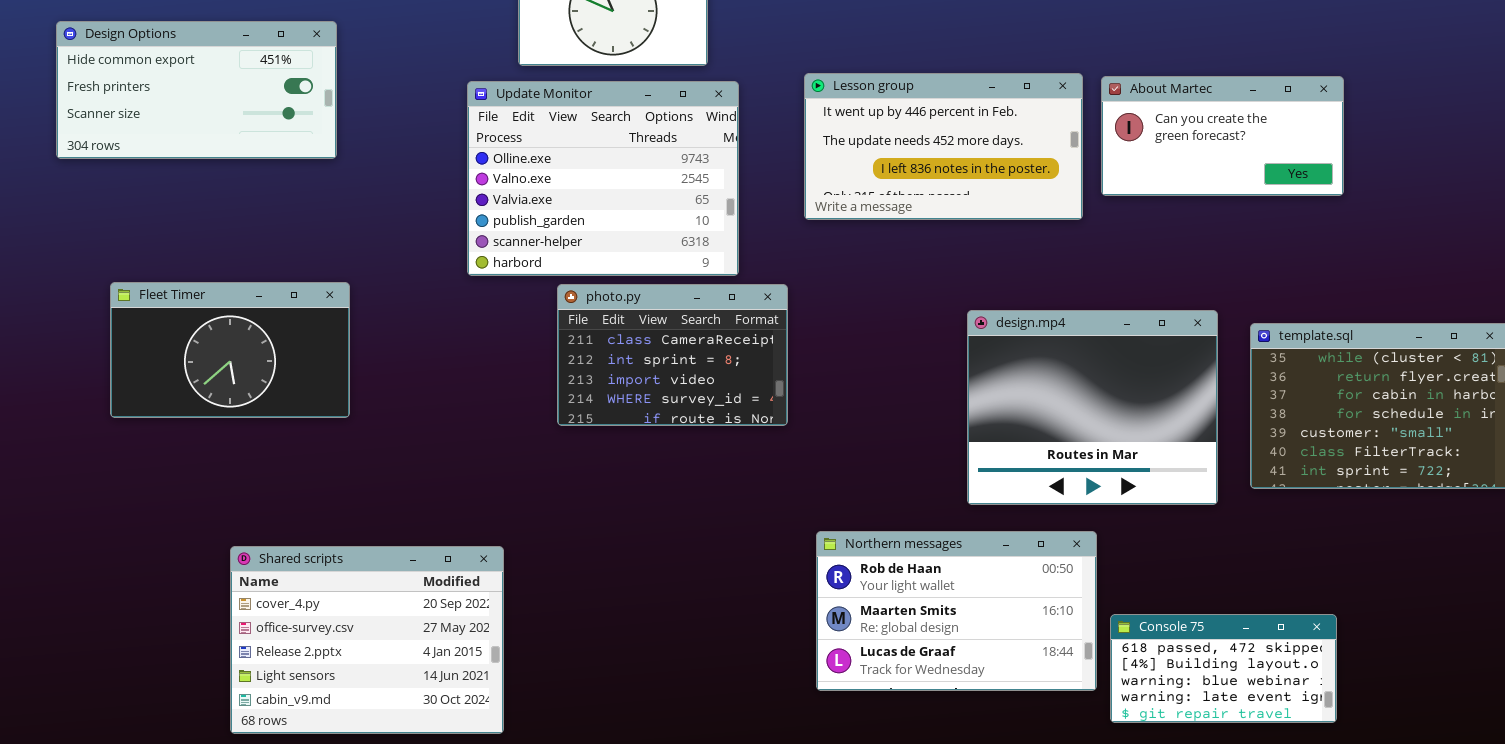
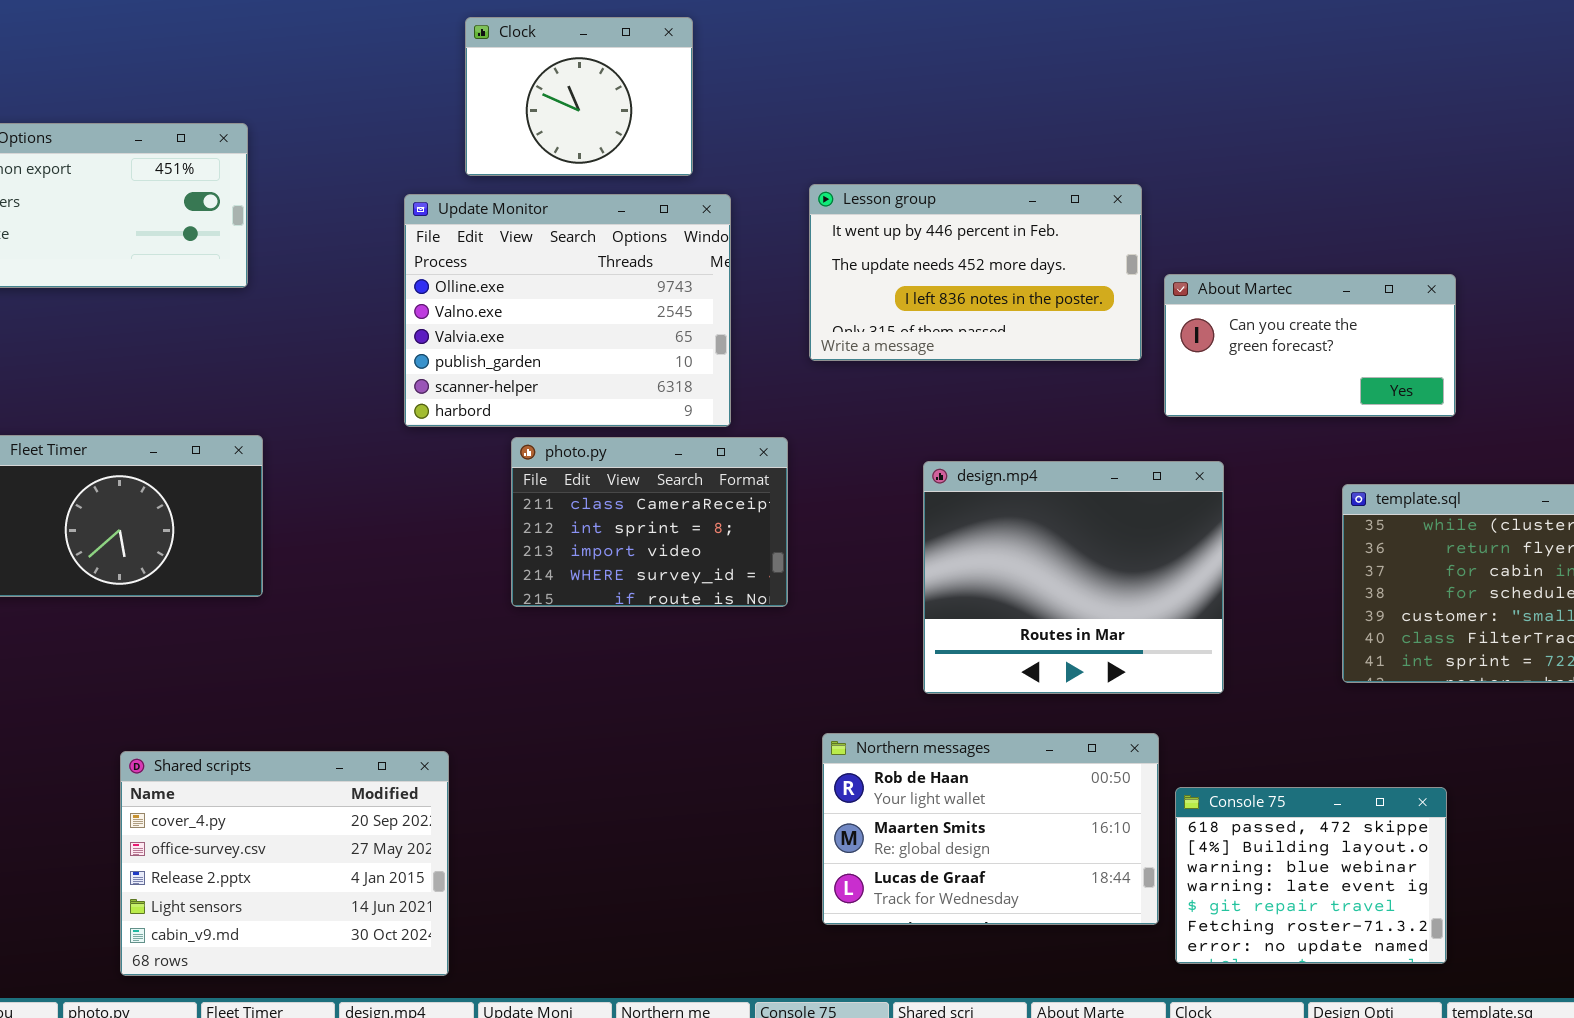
About Martec: [1101,76,1344,196] -> [1164,274,1456,417], moved
design.mp4: [967,310,1218,505] -> [923,461,1224,694], moved
Console 75: [1110,614,1337,723] -> [1175,787,1447,964], resized

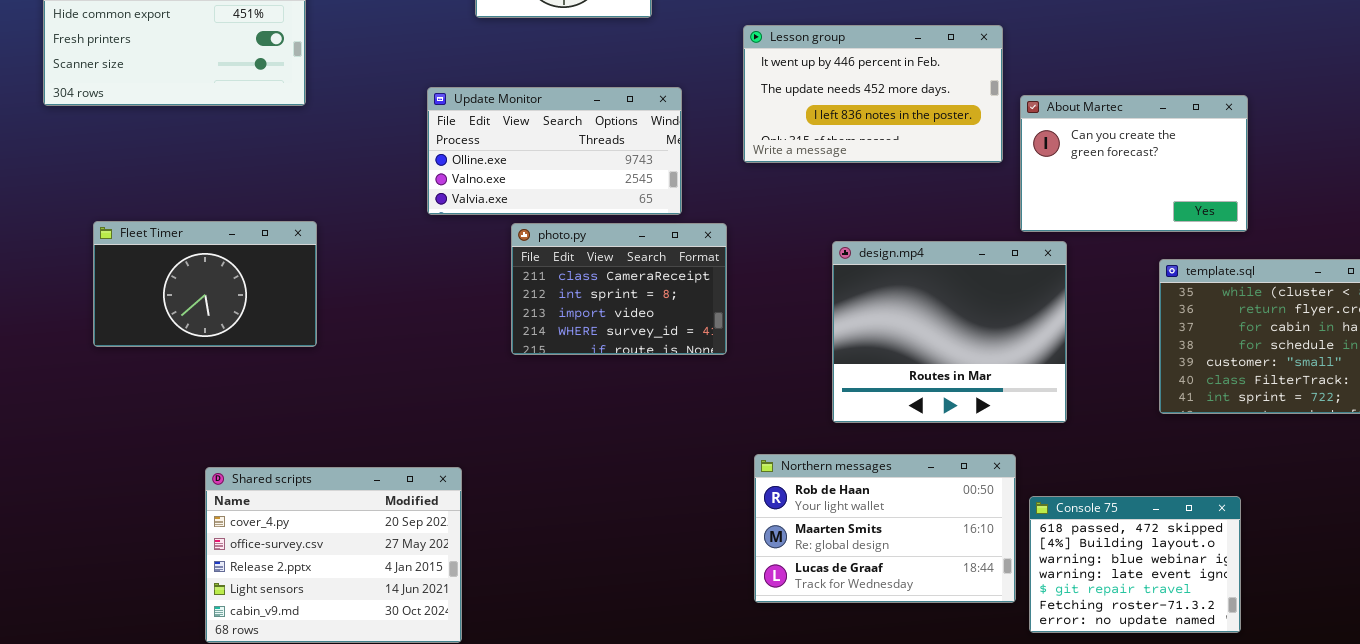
Update Monitor: [404,194,731,427] -> [427,87,682,215], resized
About Martec: [1164,274,1456,417] -> [1020,95,1248,232], resized

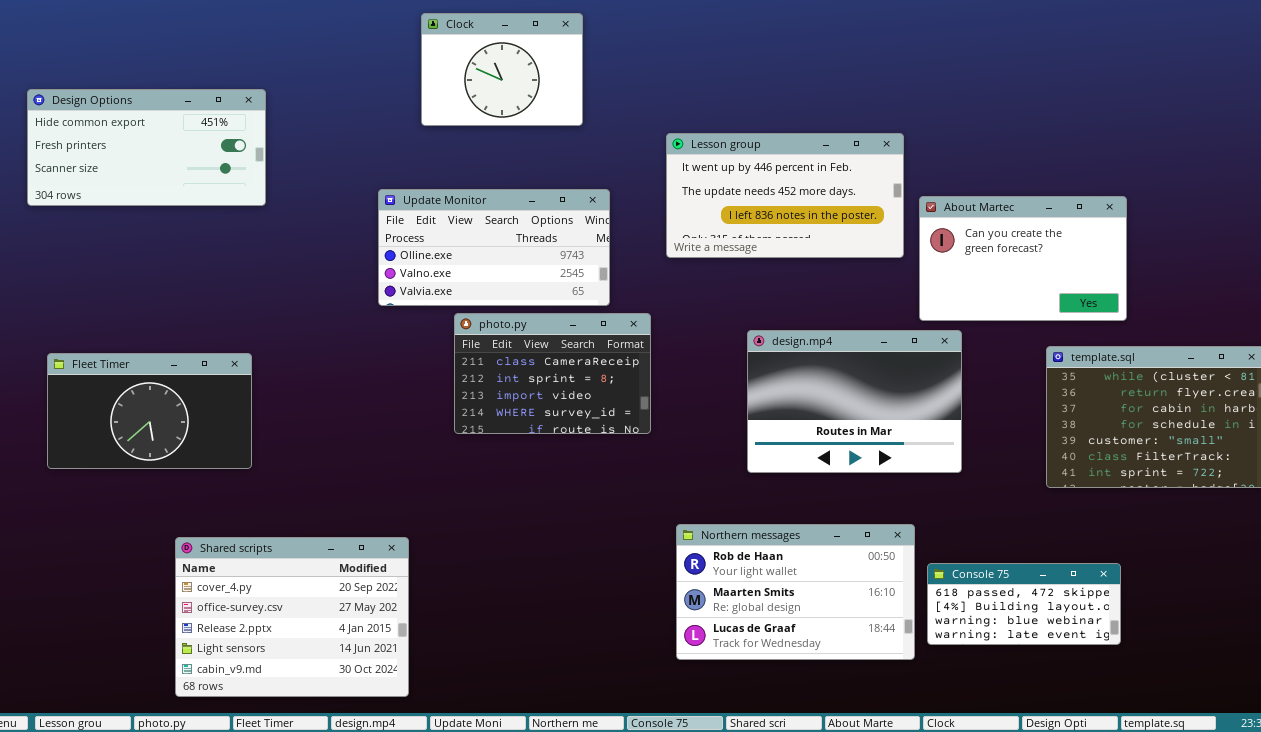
Fleet Timer: [93,221,317,347] -> [47,353,252,469], moved
design.mp4: [832,241,1067,423] -> [747,330,962,473], resized
Console 75: [1029,496,1241,633] -> [927,563,1121,645], resized

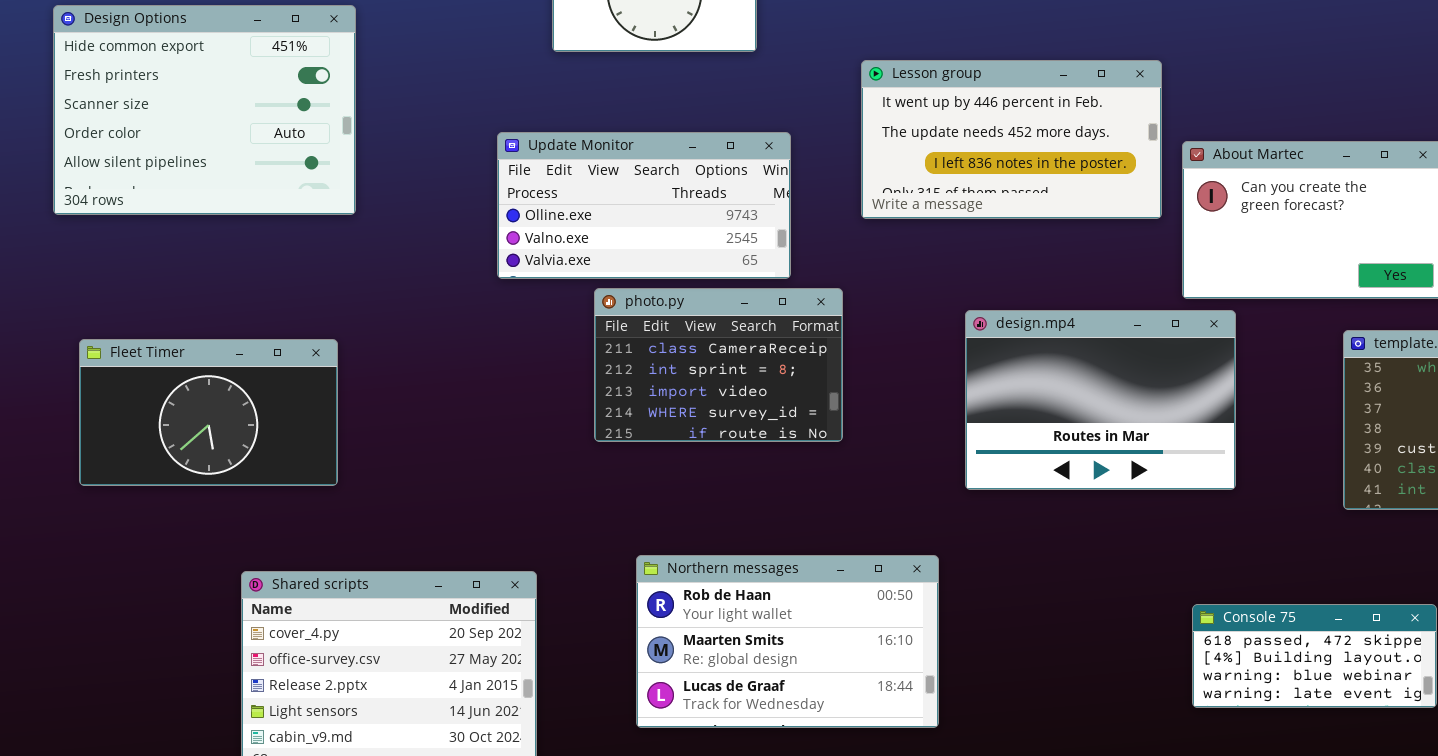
Design Options: [27,89,266,206] -> [53,5,356,215], resized
Northern messages: [676,524,915,660] -> [636,555,939,728], moved

